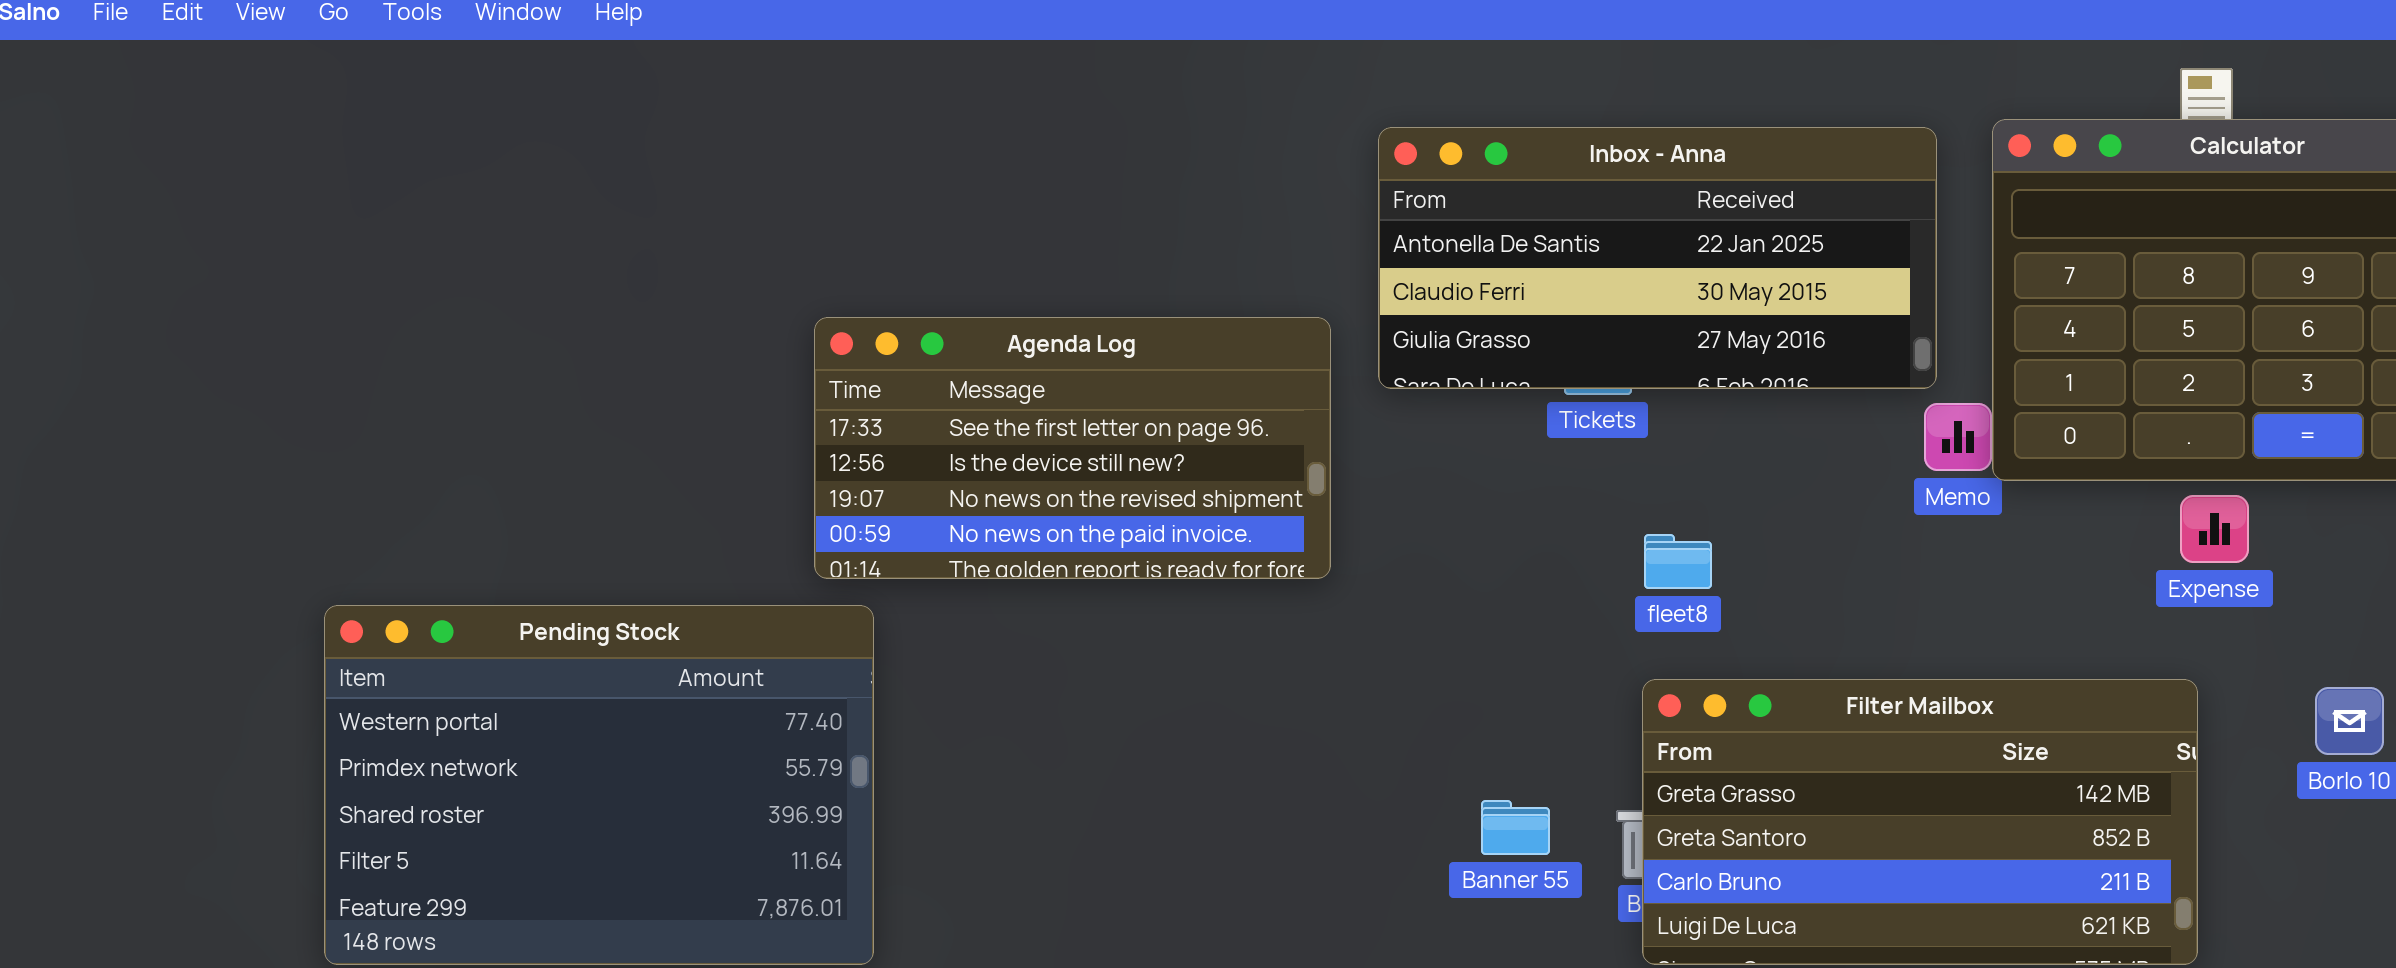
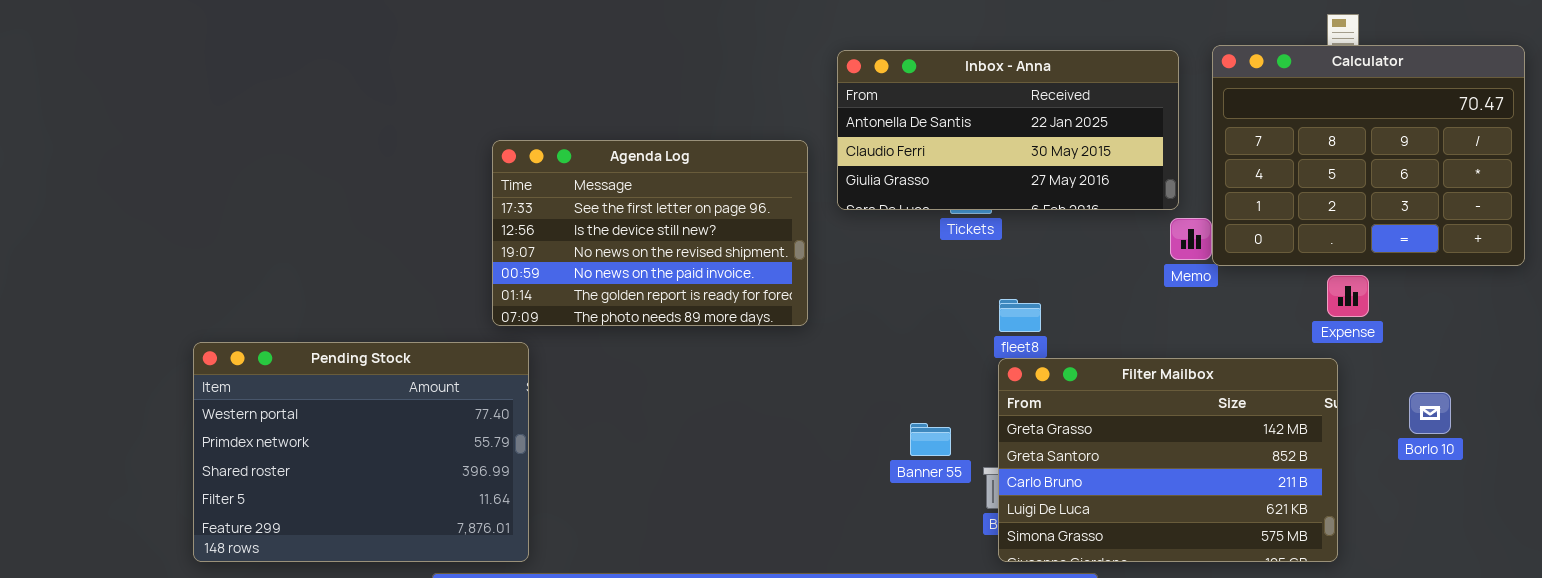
Agenda Log: [814,317,1331,579] -> [492,140,808,326], resized
Filter Mailbox: [1642,679,2198,965] -> [998,358,1338,562], resized
Banner 55: [1481,800,1550,855] -> [910,423,951,456], moved

